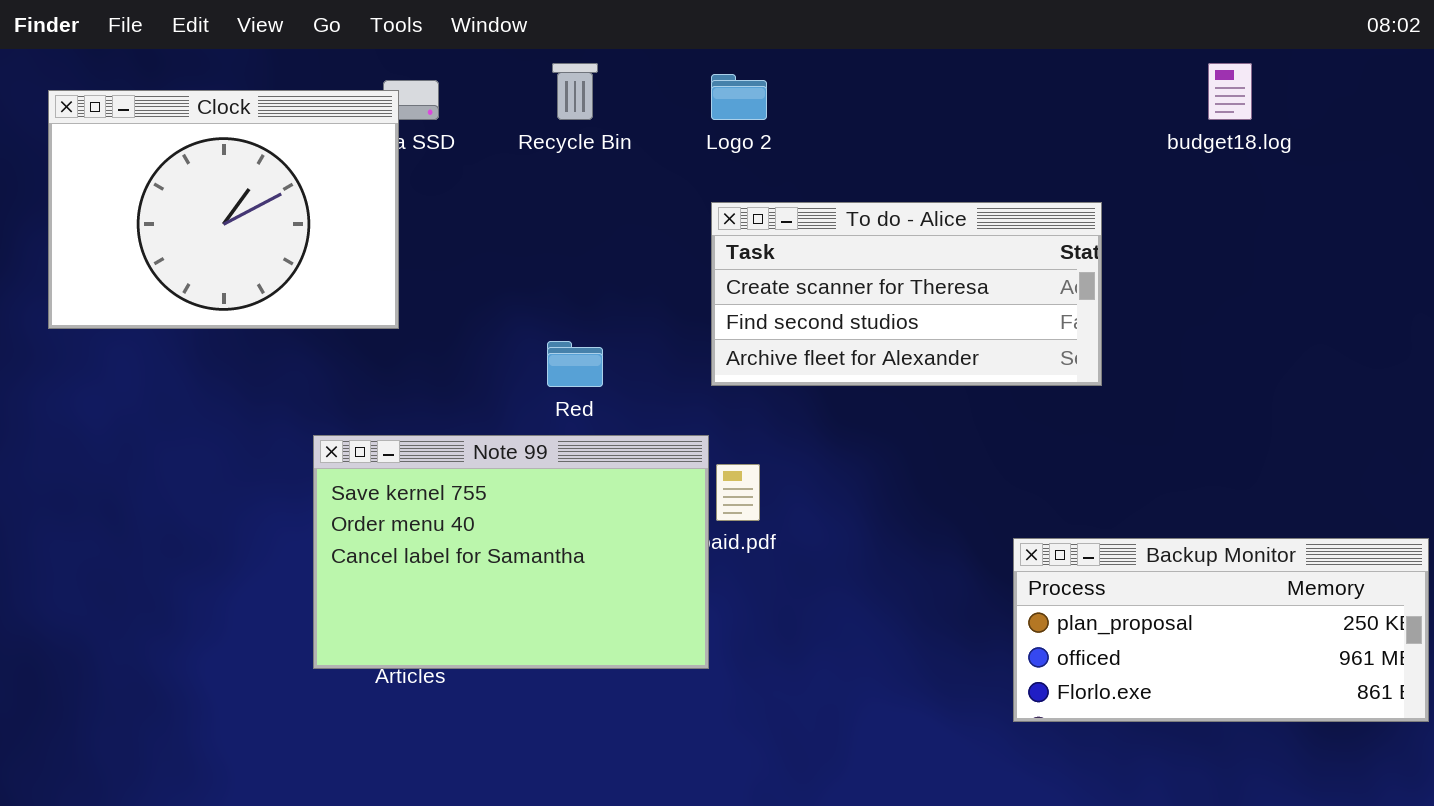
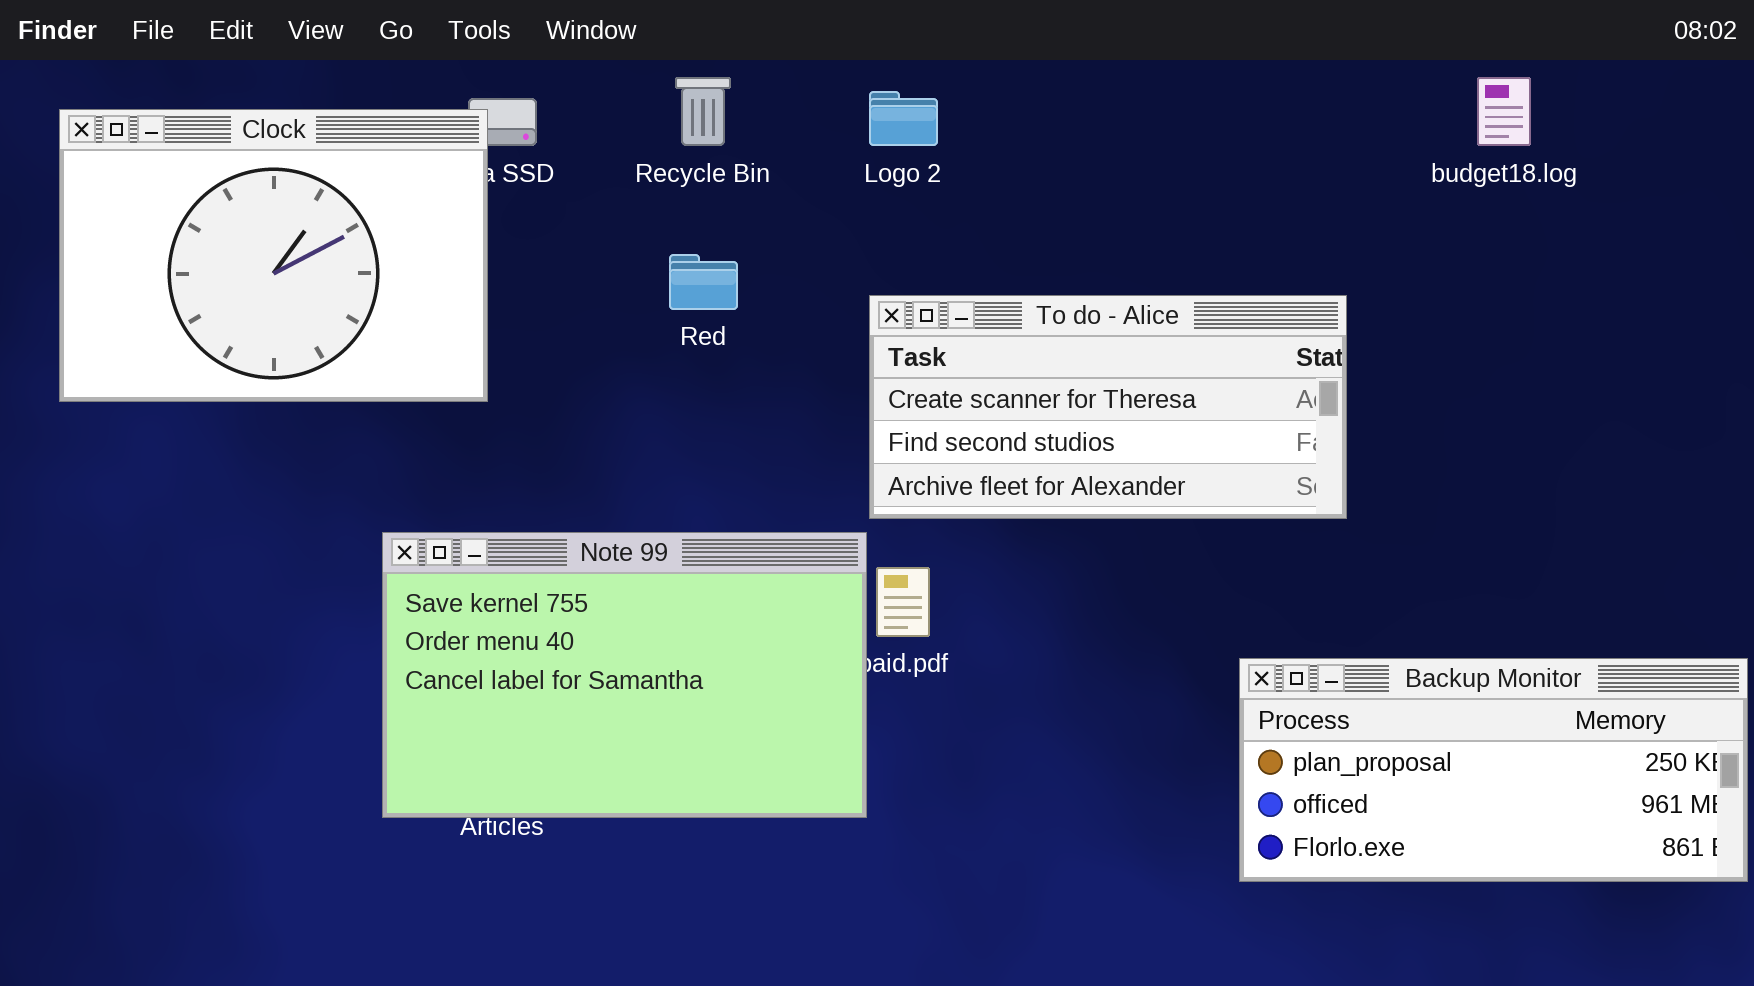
To do - Alice: [711,202,1102,386] -> [869,295,1347,519], moved
Red: [547,341,603,387] -> [669,254,738,310], moved

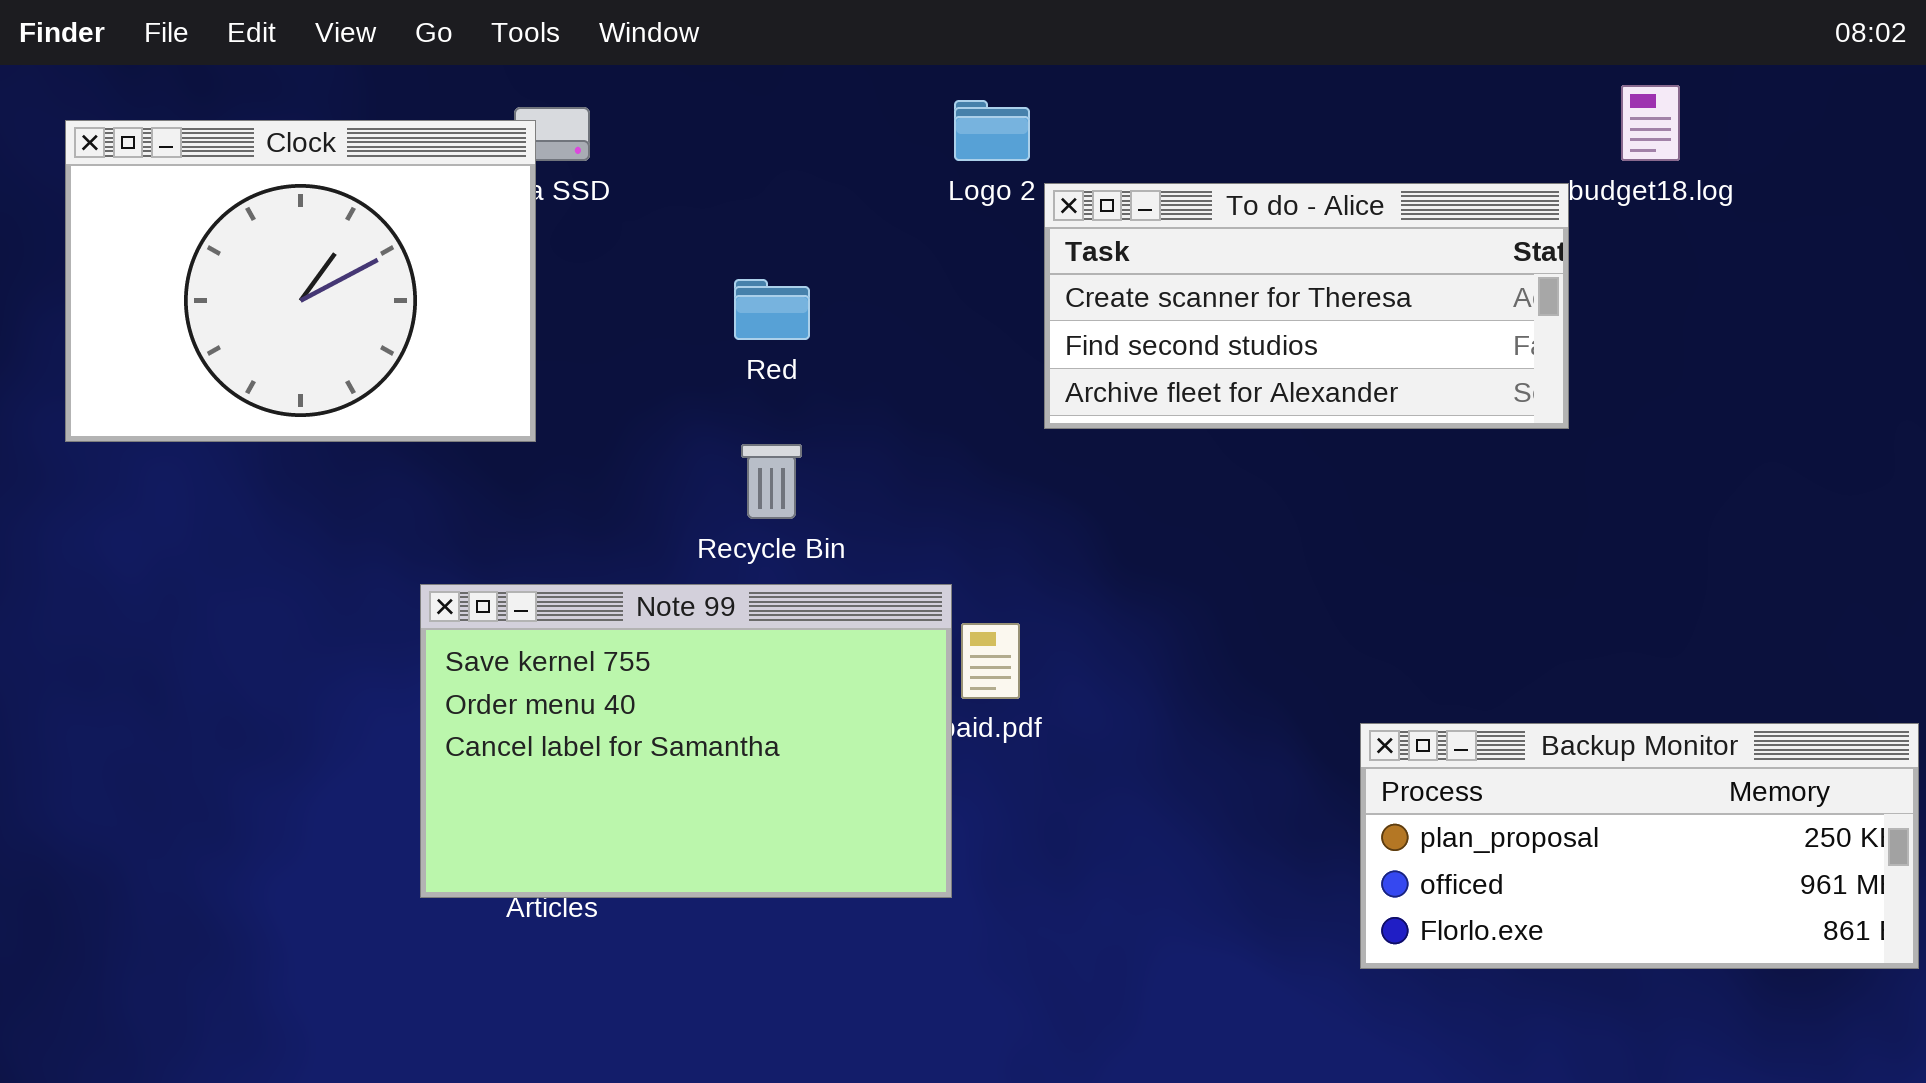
Recycle Bin: [675,77,731,146] -> [741,444,802,519], moved
To do - Alice: [869,295,1347,519] -> [1044,183,1569,429], moved

